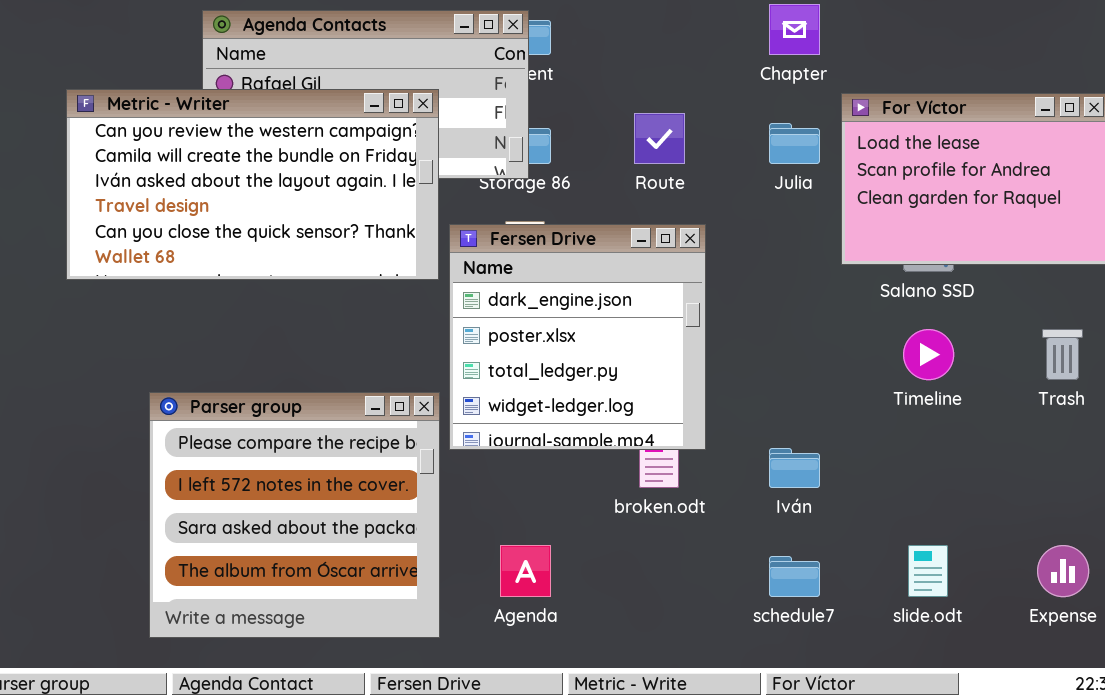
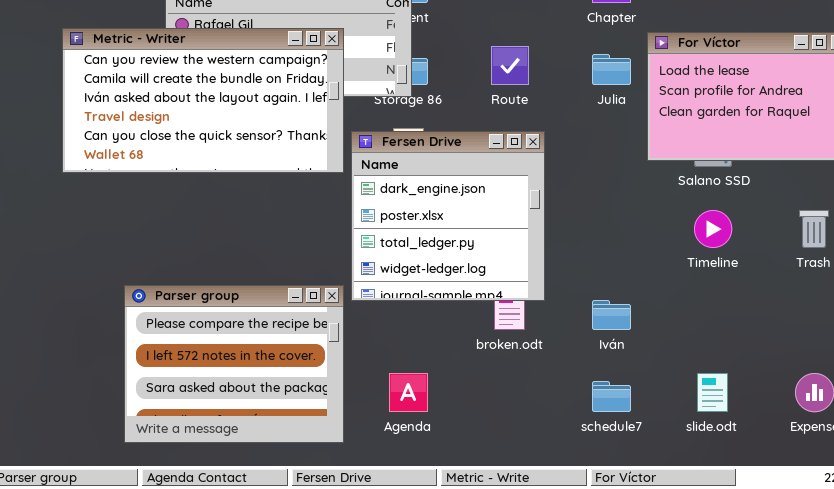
Parser group: [149,392,440,638] -> [124,285,344,443], resized

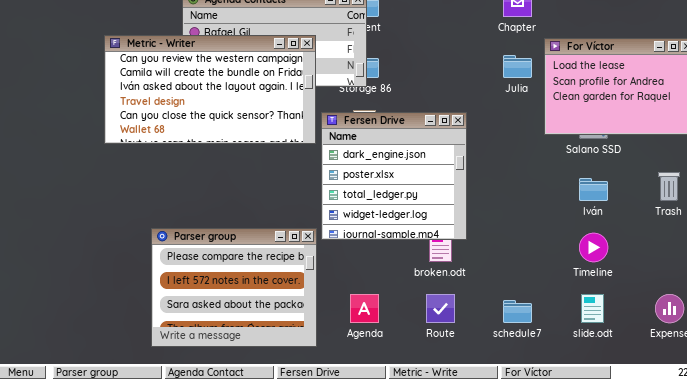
Route: [491,46,529,85] -> [426,294,455,323], moved
Timeline: [694,210,732,248] -> [579,233,608,262], moved
Iván: [592,300,631,330] -> [579,178,608,201], moved

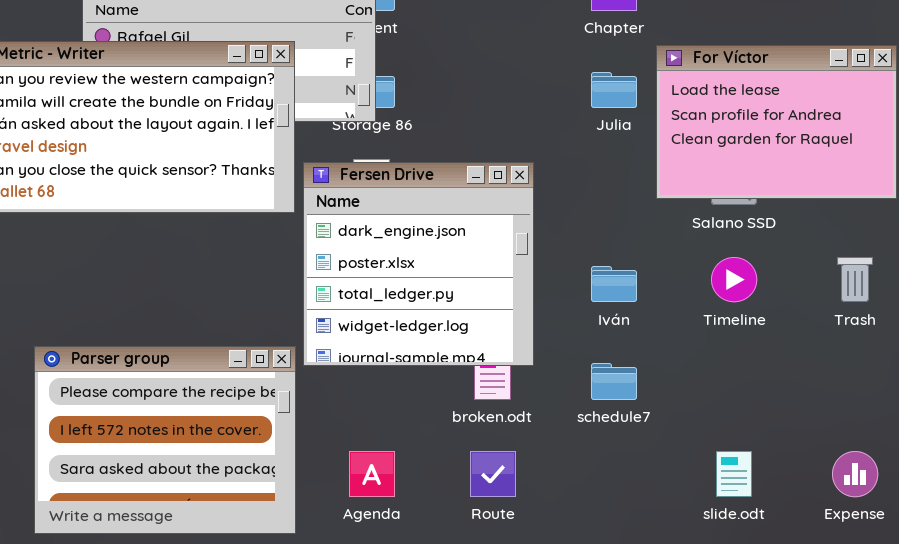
Iván: [579,178,608,201] -> [591,266,637,302], moved
Timeline: [579,233,608,262] -> [711,257,757,302], moved
schedule7: [503,300,532,323] -> [591,363,637,400], moved

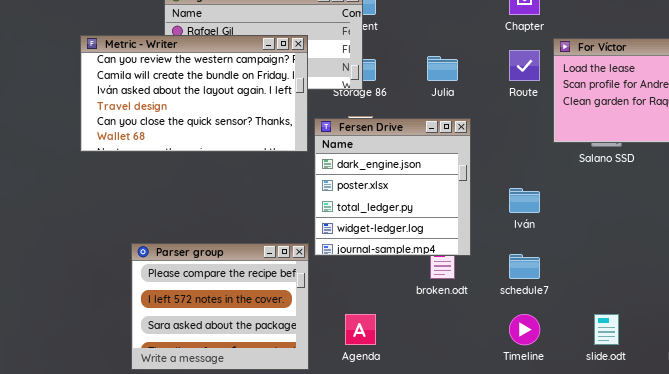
Julia: [591,72,637,108] -> [427,56,458,81], moved
Timeline: [711,257,757,302] -> [509,314,540,345], moved
Route: [470,451,516,497] -> [509,50,540,81], moved

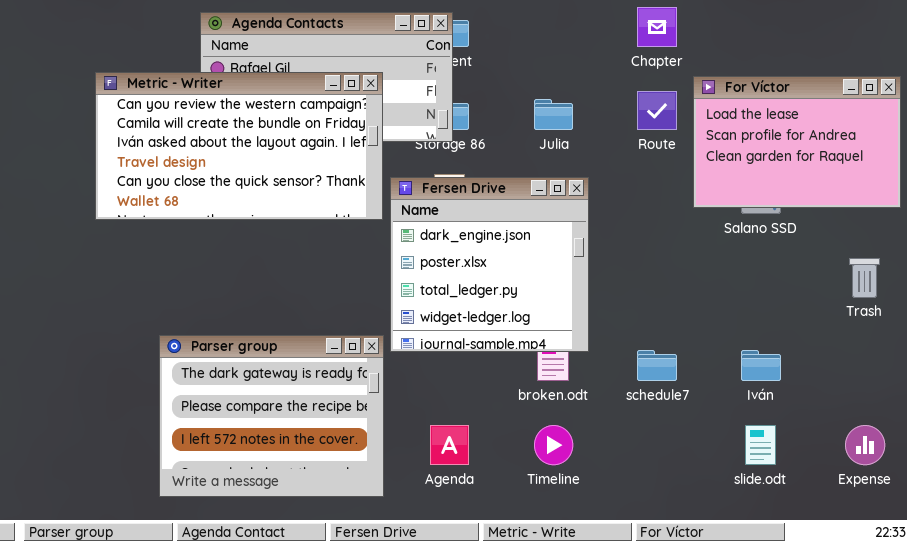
Iván: [509,188,540,213] -> [741,350,781,381], moved
Parser group: [131,243,309,370] -> [159,335,384,497], scrolled up 1 row
Timeline: [509,314,540,345] -> [534,425,573,465], moved

